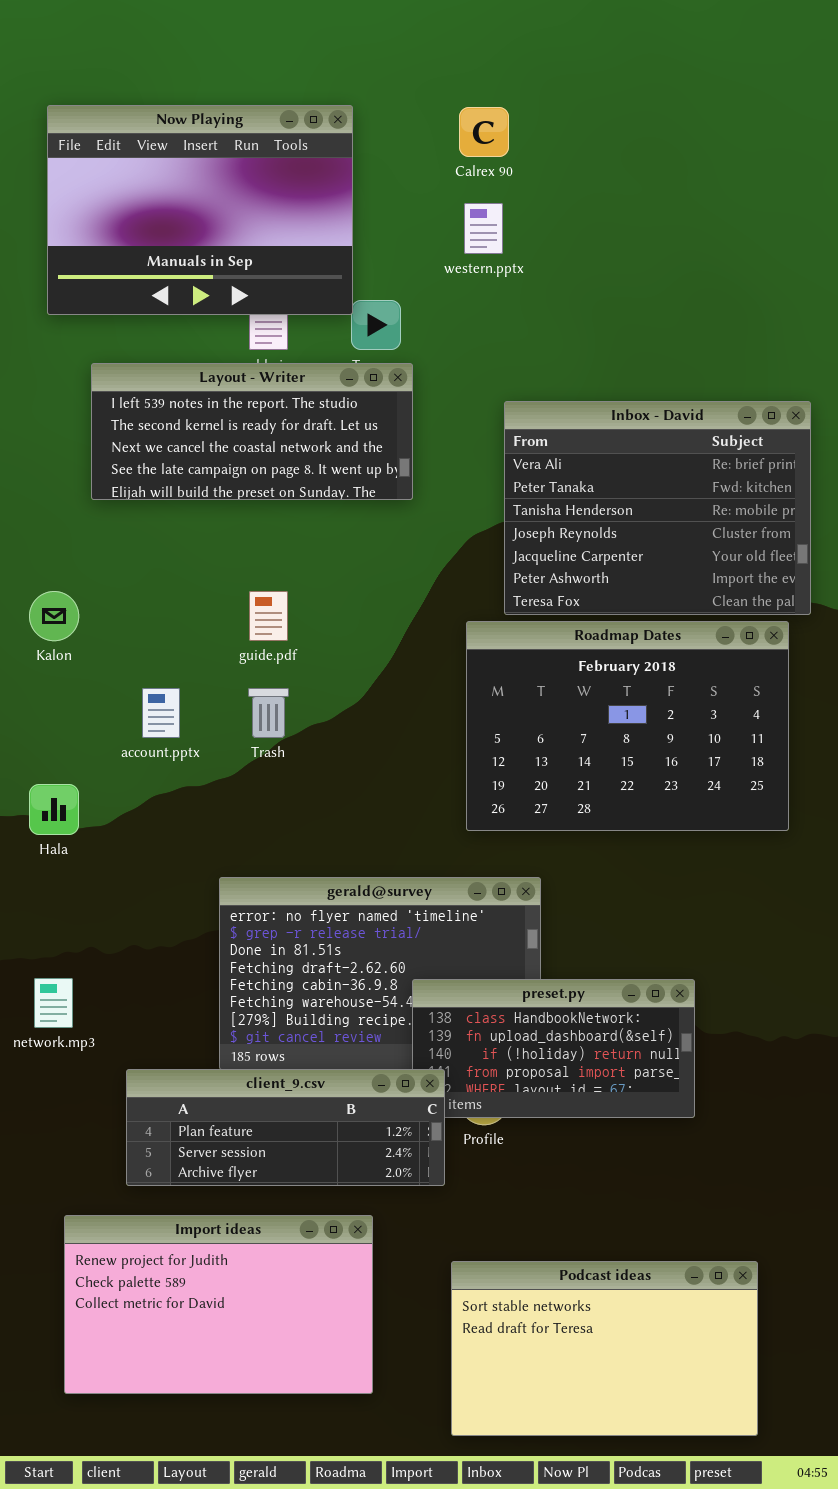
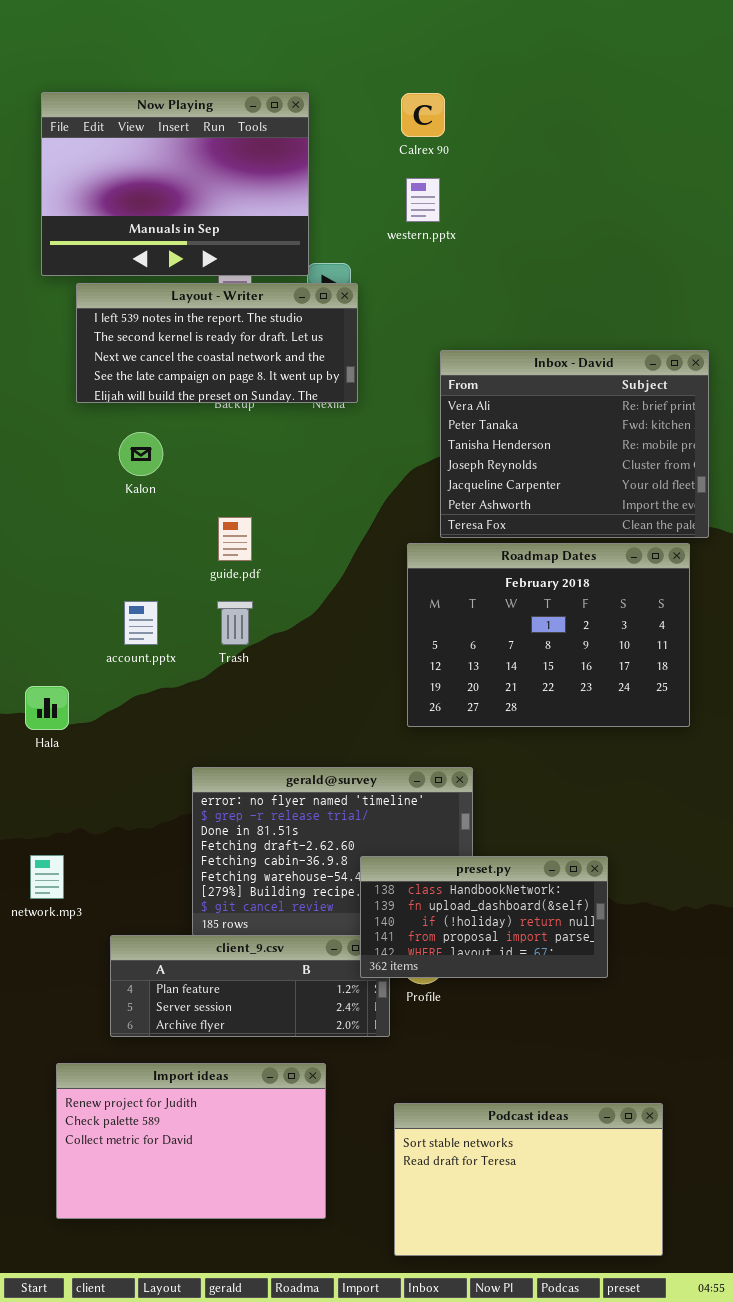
Layout - Writer: [91,363,413,500] -> [76,283,358,403], moved
Kalon: [29,591,79,641] -> [119,432,163,476], moved
preset.py: [412,979,695,1118] -> [360,856,608,978], raised

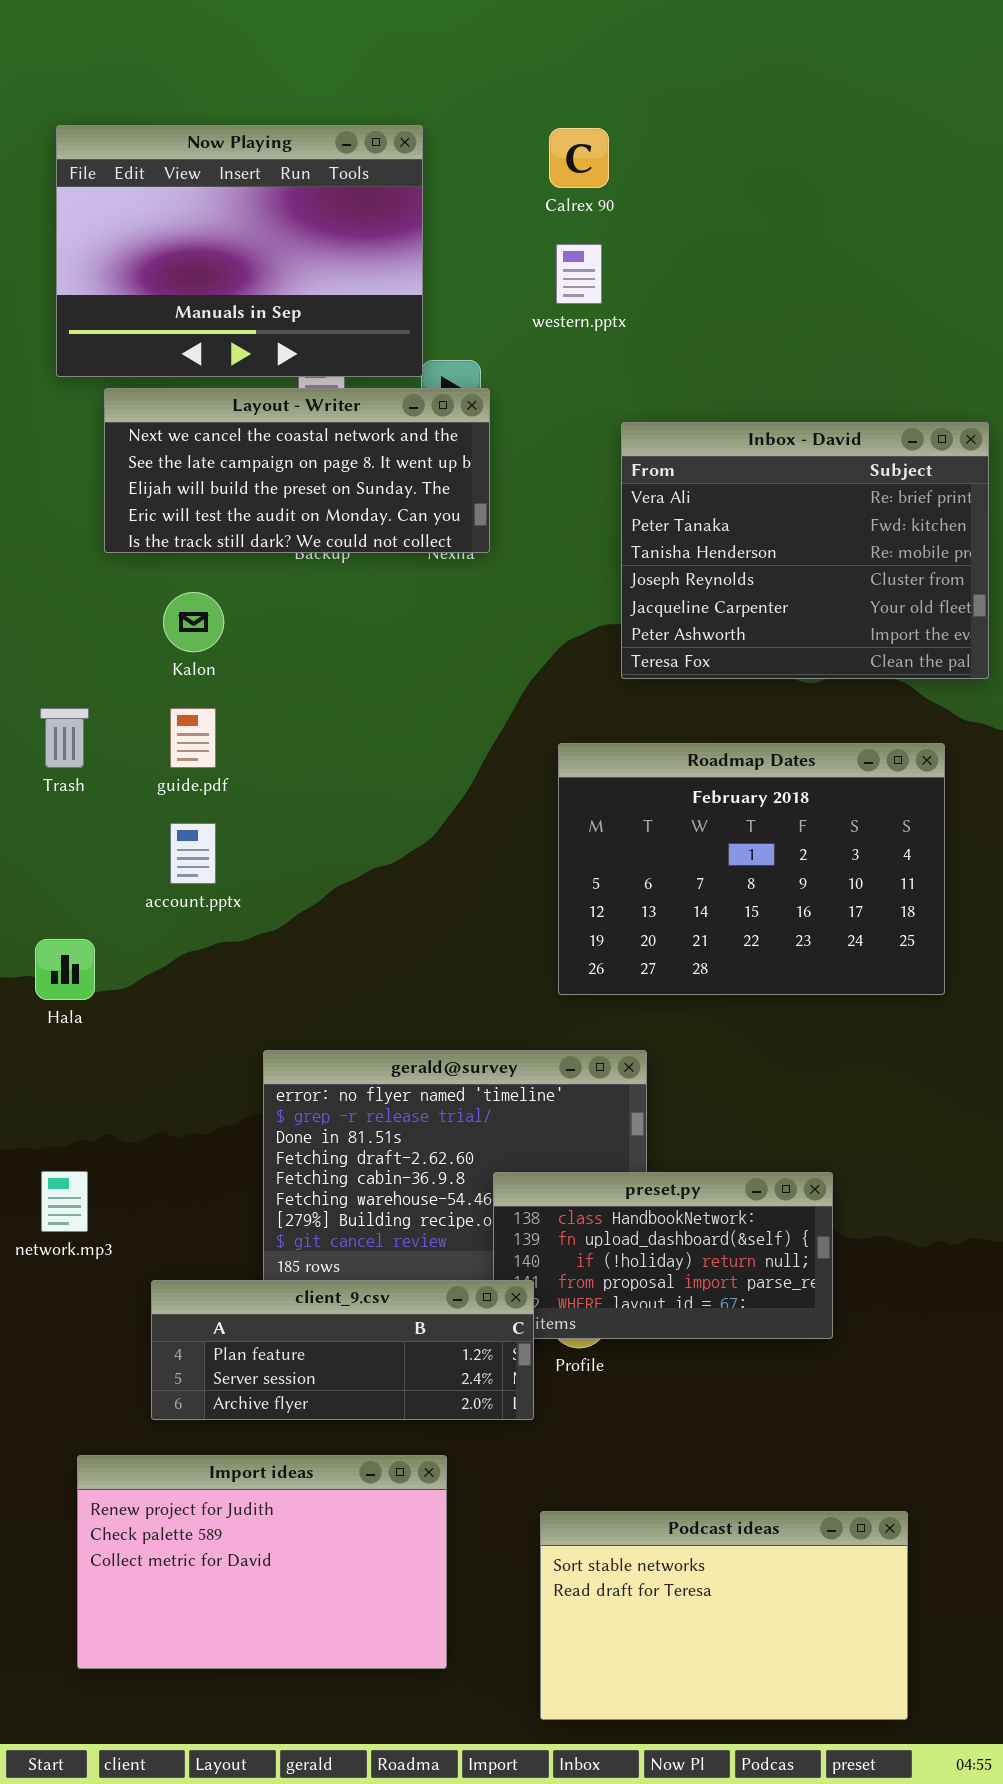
Layout - Writer: [76,283,358,403] -> [104,388,490,553], scrolled down 2 rows
Inbox - David: [440,350,709,538] -> [621,422,989,679], moved
guide.pdf: [218,517,252,561] -> [170,708,216,768], moved
Trash: [217,601,253,645] -> [40,708,89,768], moved
client_9.csv: [110,935,390,1037] -> [151,1280,534,1420], raised

